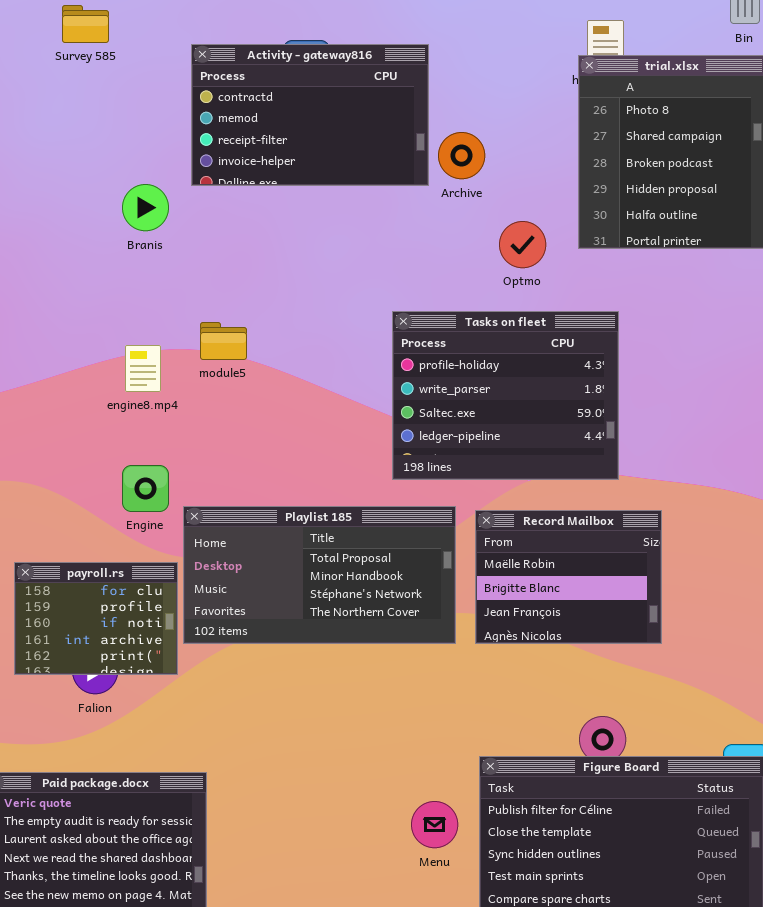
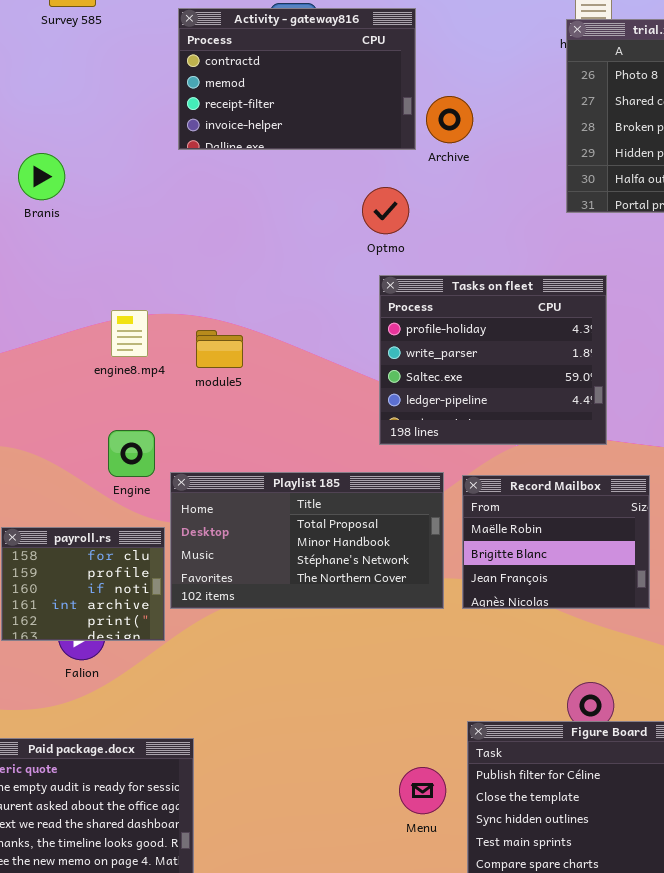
Branis: [122,184,169,231] -> [18,153,65,200], moved
Optmo: [499,221,546,268] -> [362,187,409,234], moved
module5: [200,322,247,360] -> [196,330,243,368], moved

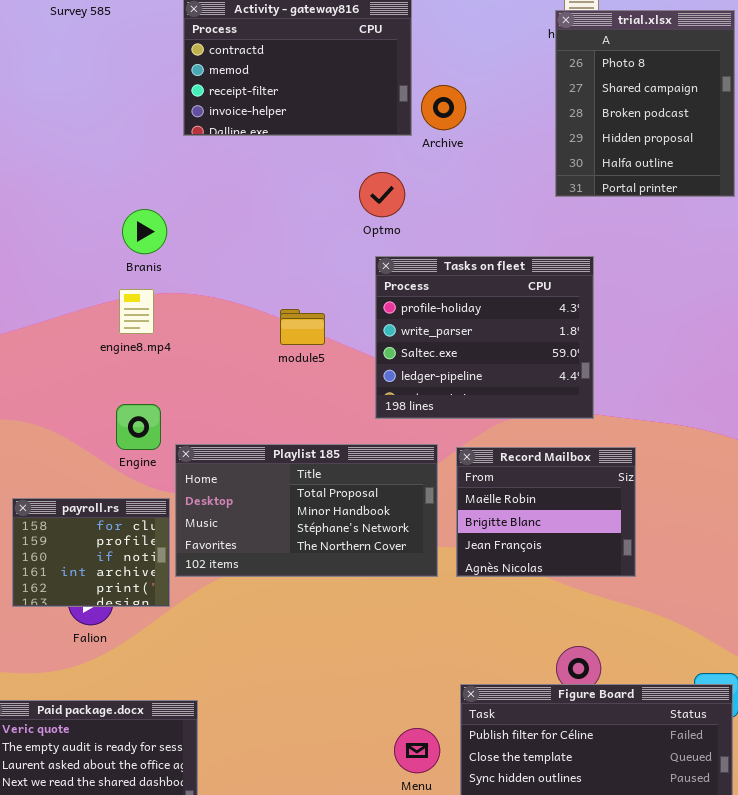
Branis: [18,153,65,200] -> [122,209,167,254], moved
module5: [196,330,243,368] -> [280,309,325,345], moved

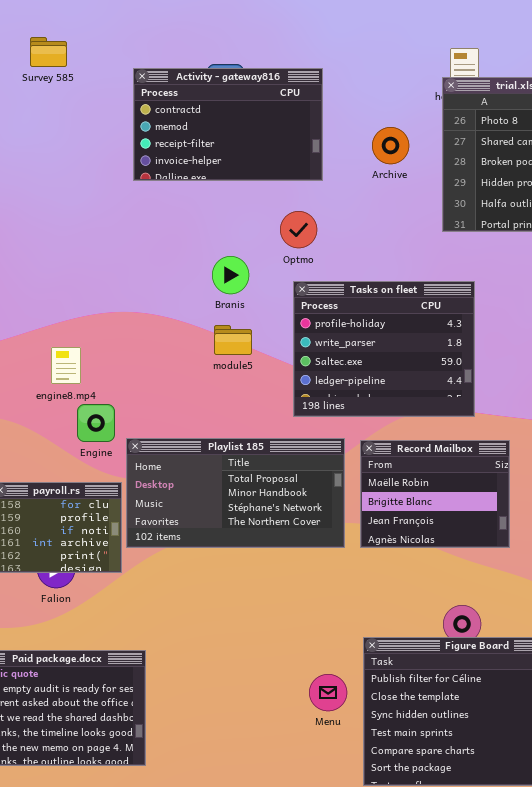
Archive: [421,85,466,130] -> [372,127,409,164], moved
Branis: [122,209,167,254] -> [212,256,249,294], moved
engine8.mp4: [119,289,154,334] -> [51,347,81,384], moved

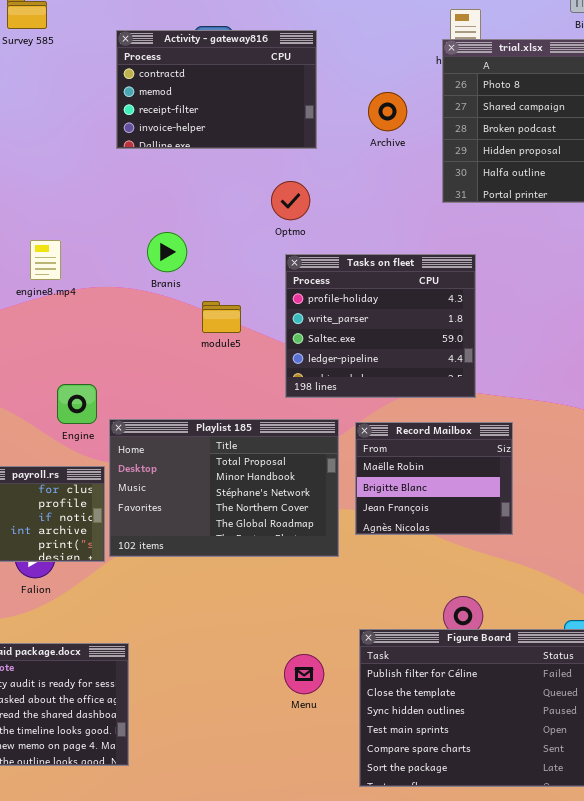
Branis: [212,256,249,294] -> [147,232,187,272], moved
engine8.mp4: [51,347,81,384] -> [30,240,61,280], moved
Playlist 185: [126,438,345,548] -> [109,419,339,557], resized
Menu: [309,674,347,711] -> [284,654,324,694], moved

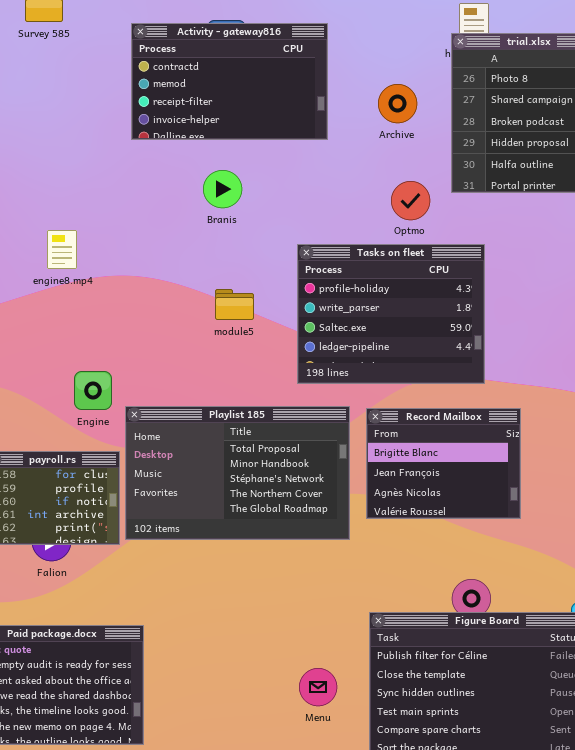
Optmo: [271,181,310,220] -> [391,181,430,220], moved
Branis: [147,232,187,272] -> [203,170,242,208], moved
Record Mailbox: [355,422,513,535] -> [366,408,521,519], scrolled down 1 row
Menu: [284,654,324,694] -> [299,668,337,706], moved

